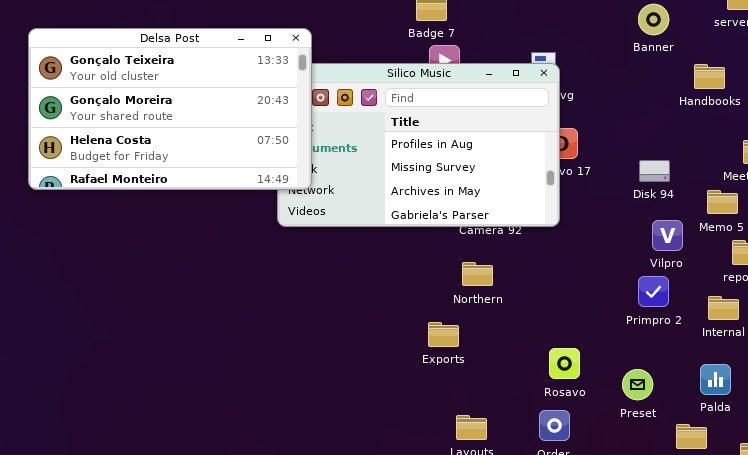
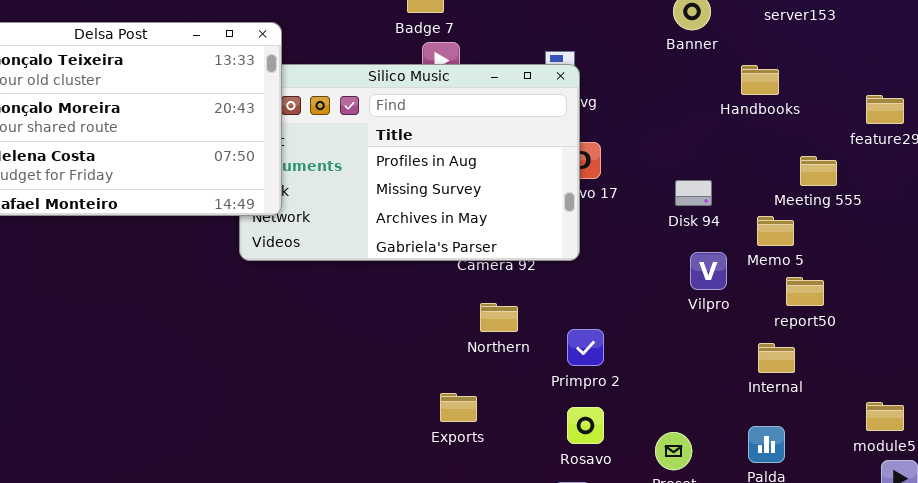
Northern: [462,262,493,286] -> [480,303,518,332], moved
Primpro 2: [638,276,669,307] -> [567,329,604,366], moved
Exports: [428,322,459,347] -> [440,393,477,422], moved

